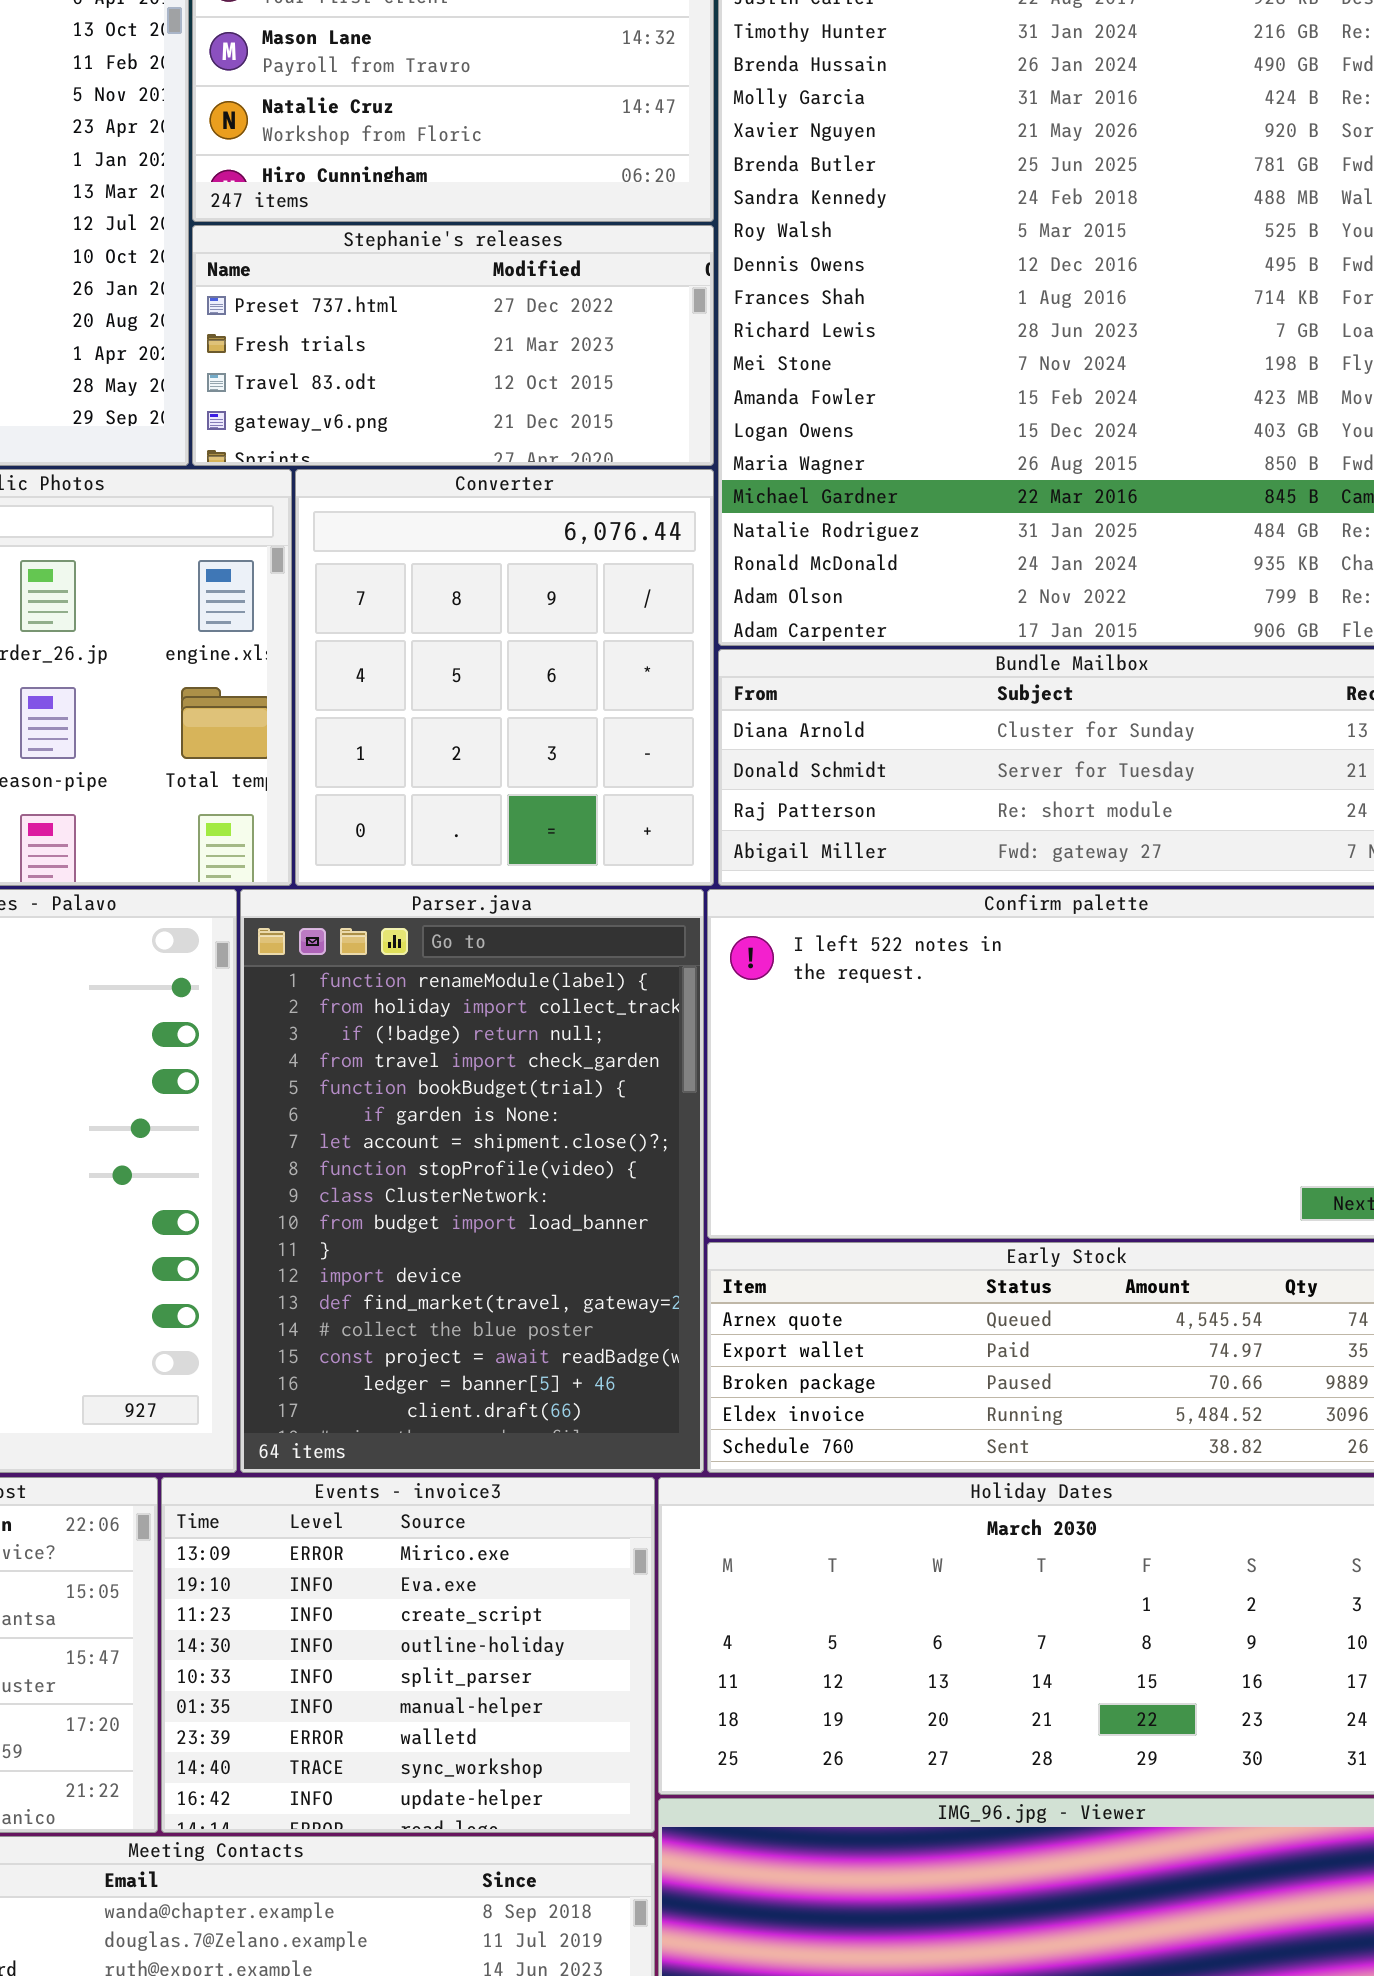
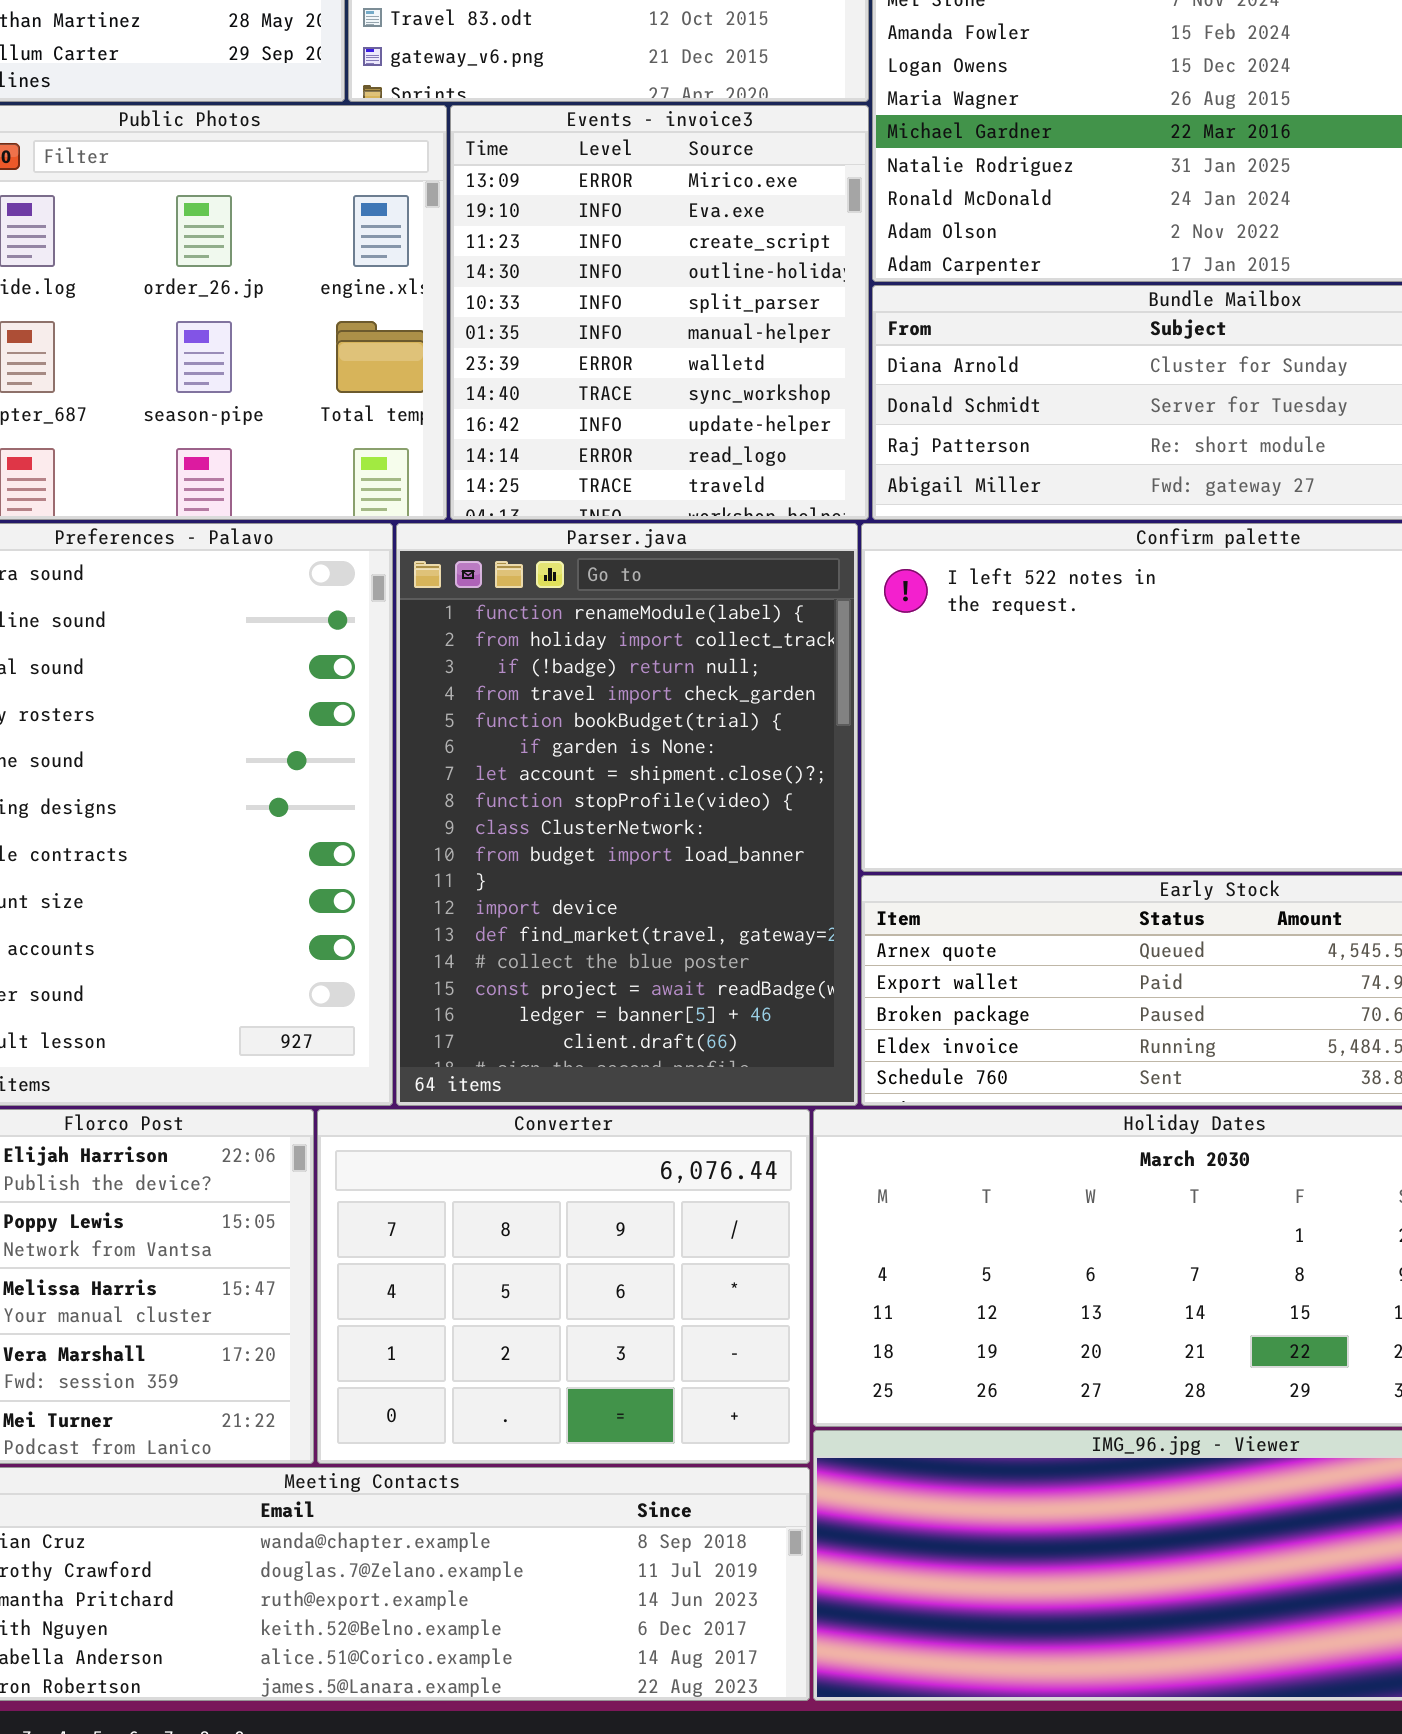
Converter: [295,469,714,886] -> [317,1109,810,1464], moved, resized
Events - invoice3: [161,1477,655,1833] -> [450,105,869,520], moved, resized

